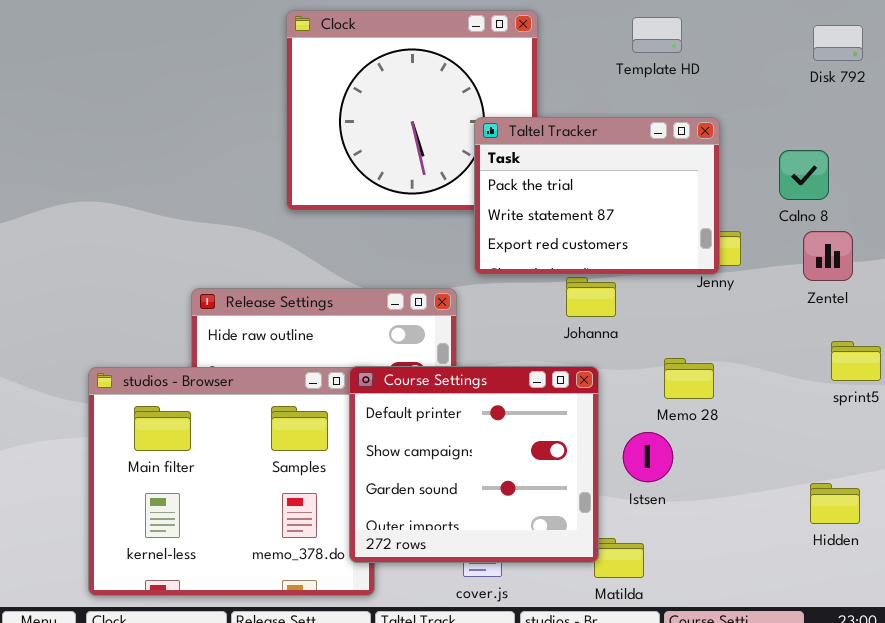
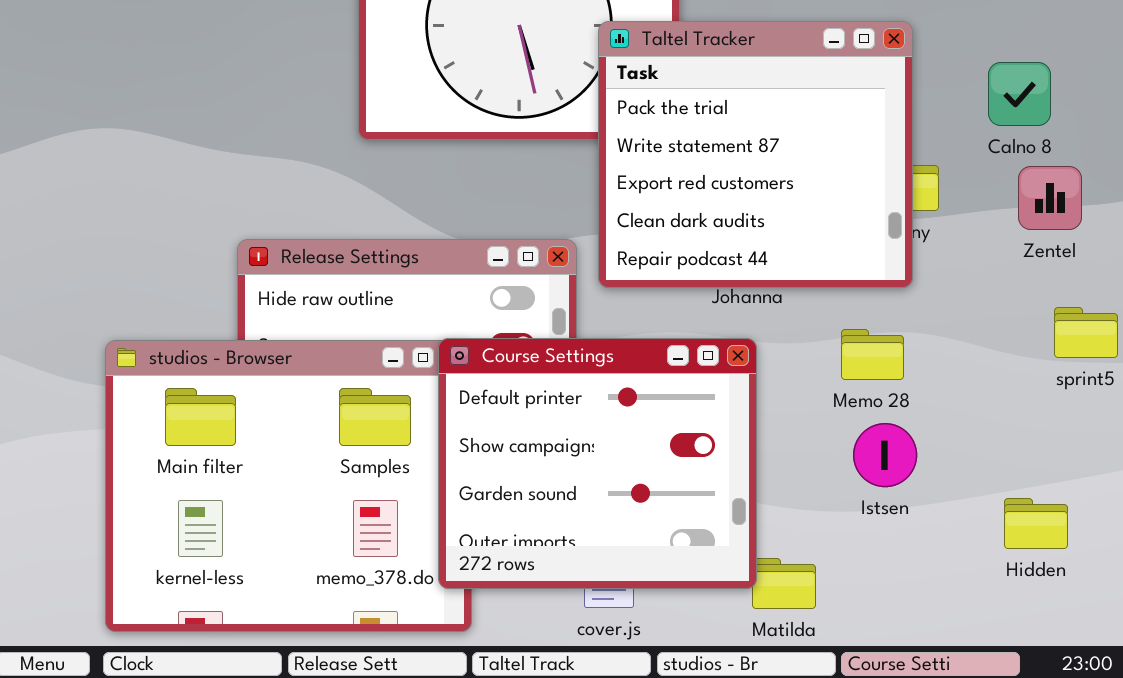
Taltel Tracker: [474,117,720,275] -> [598,21,913,288], resized
Istsen: [623,432,673,482] -> [853,423,917,487], moved
Hidden: [810,483,860,524] -> [1004,498,1068,549], moved

